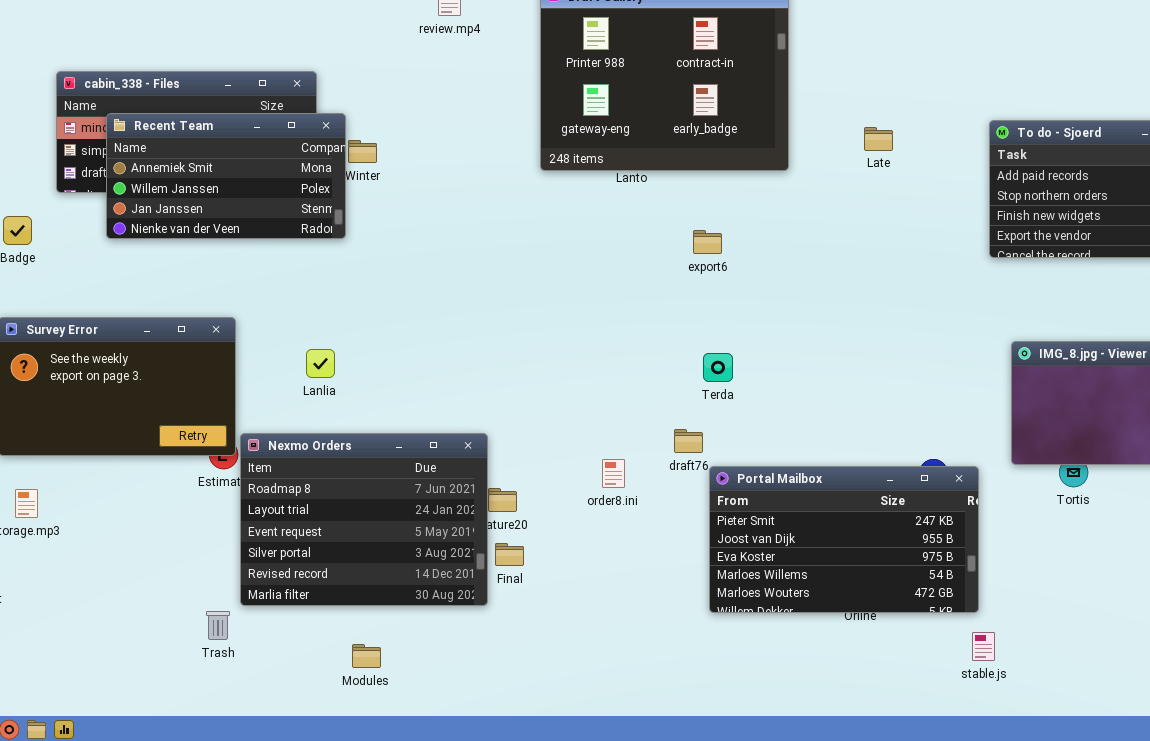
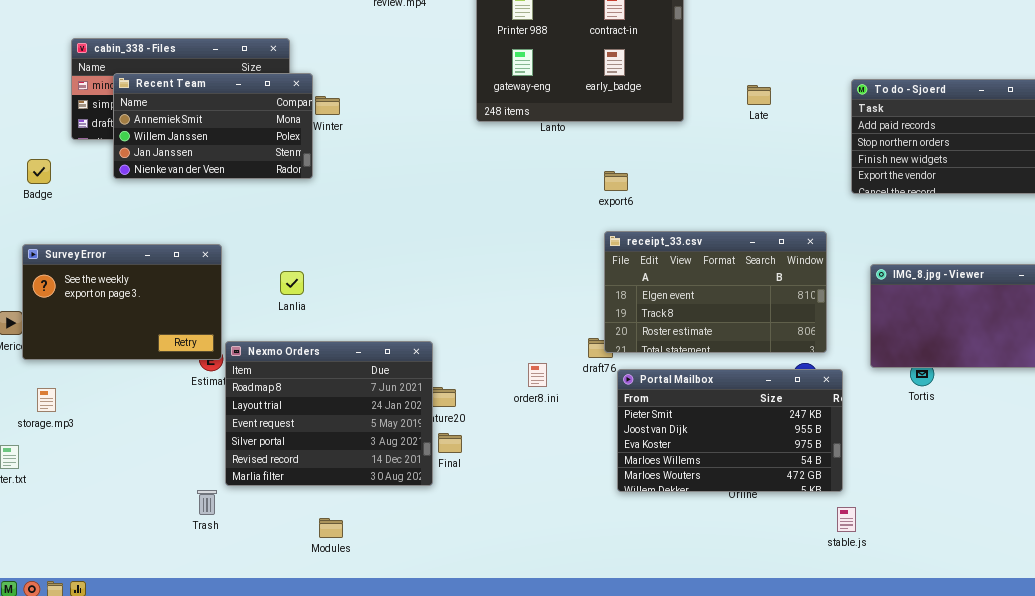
receipt_33.csv: none -> [604,231,827,353], opened

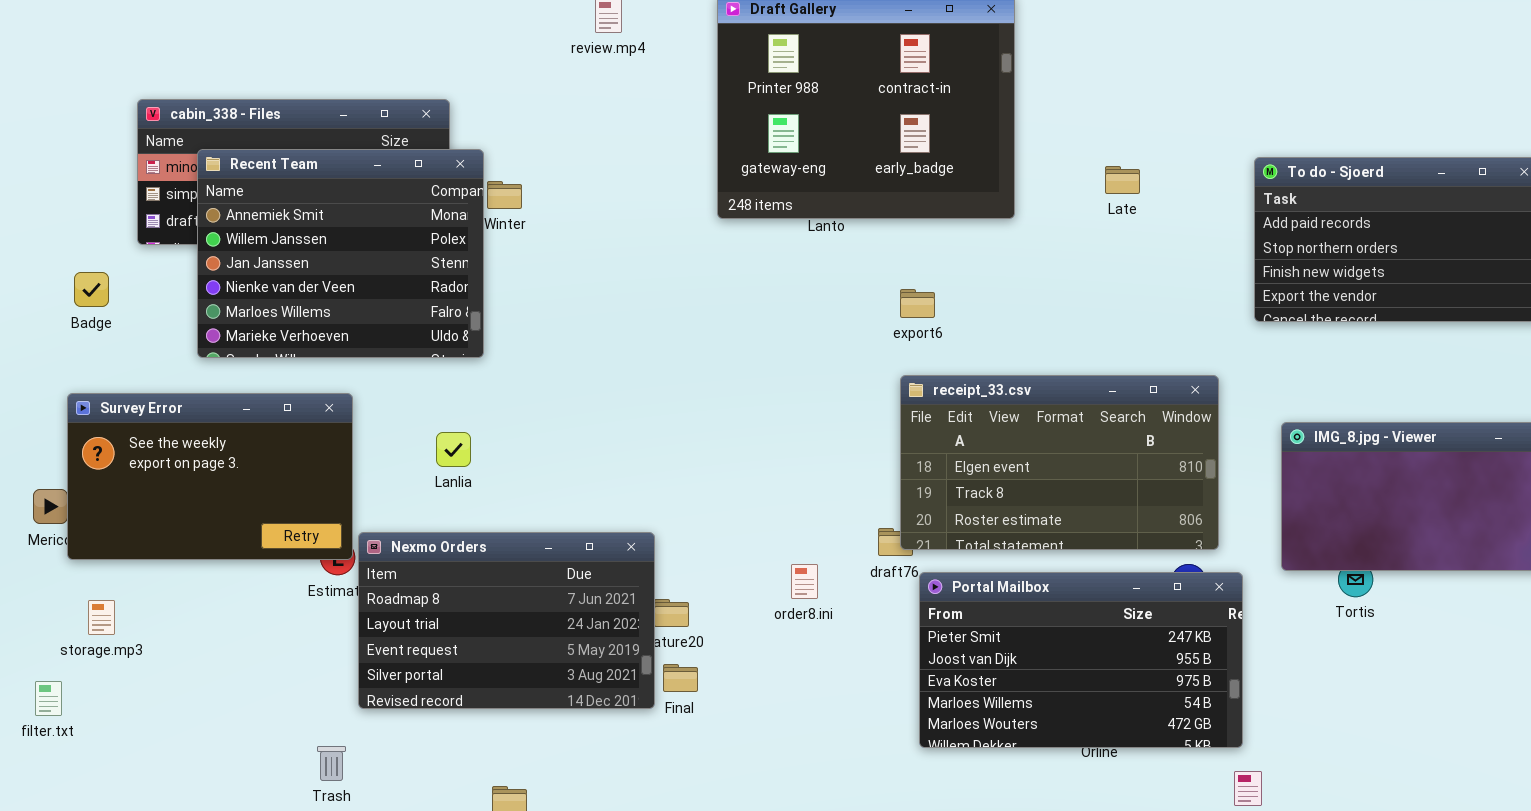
Recent Team: [113,73,313,179] -> [197,149,484,358], resized
Nexmo Orders: [225,341,433,486] -> [358,532,655,709], resized

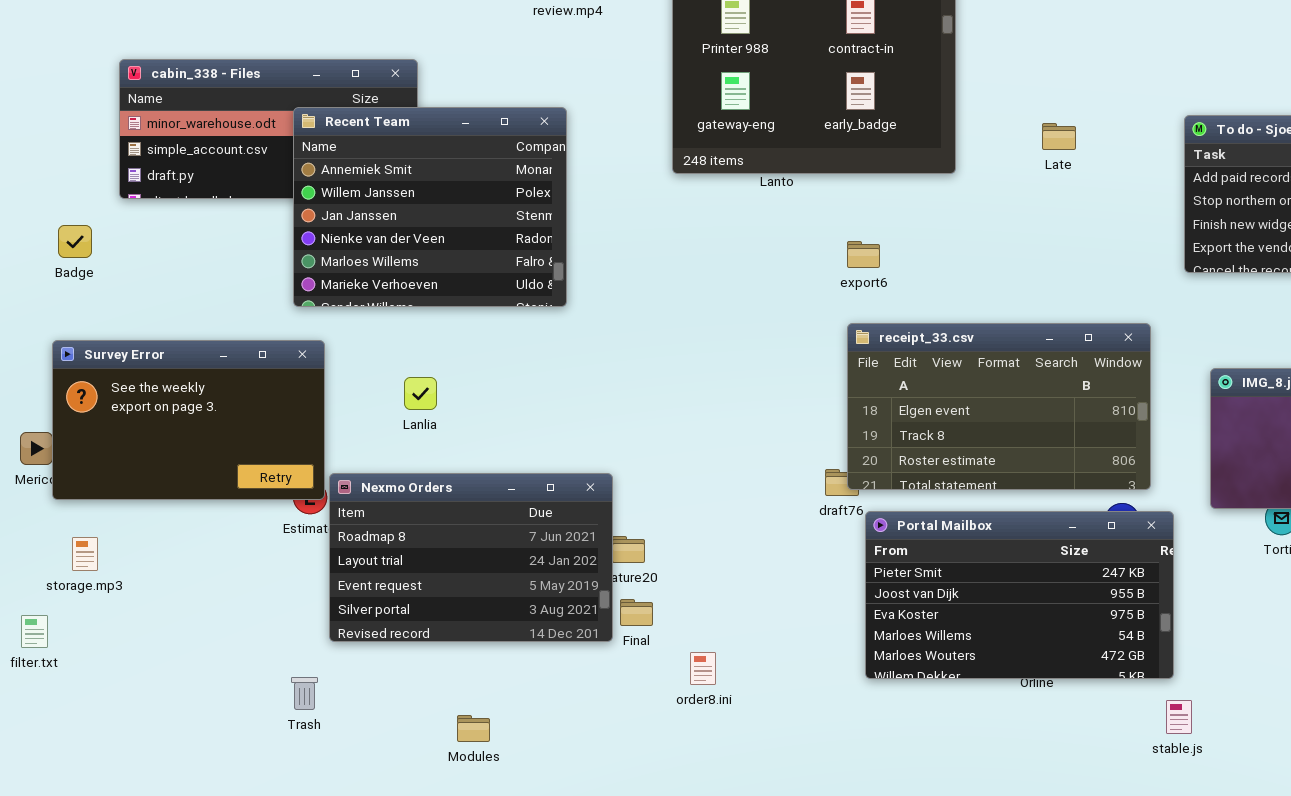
Recent Team: [197,149,484,358] -> [293,107,567,307], moved
order8.ini: [791,564,818,599] -> [690,652,716,685], moved

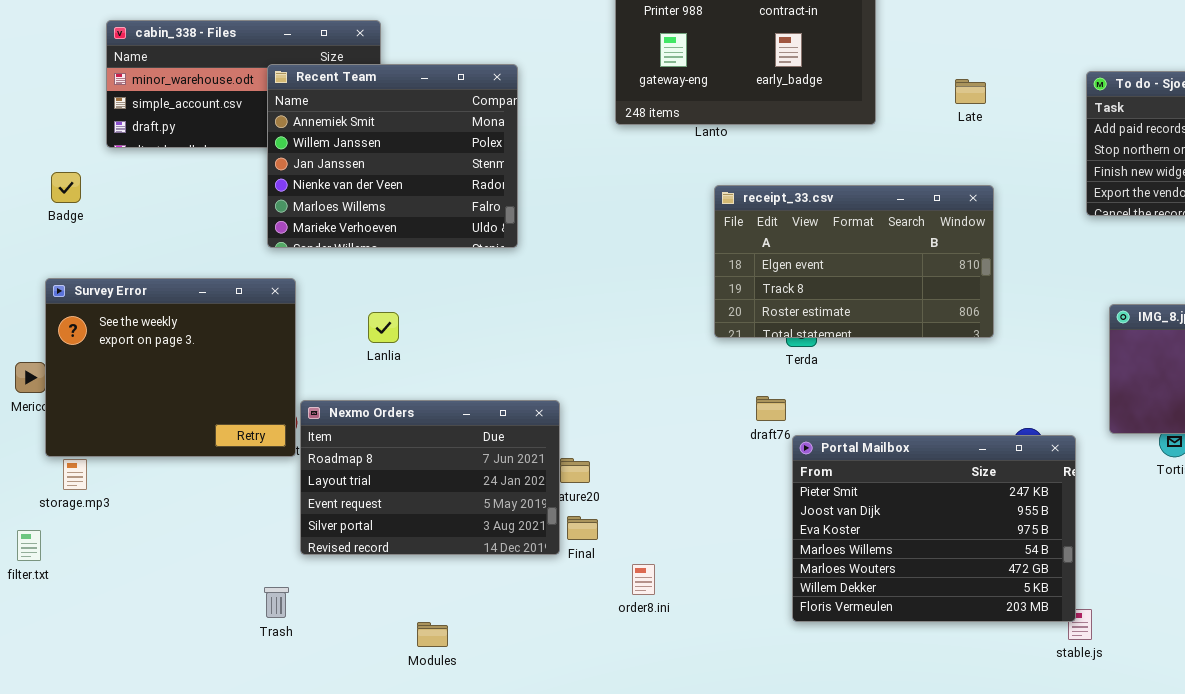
receipt_33.csv: [847,323,1151,490] -> [714,185,994,338], moved
Survey Error: [52,340,325,500] -> [45,278,296,457], resized
Portal Mailbox: [865,511,1174,679] -> [792,435,1076,622], resized

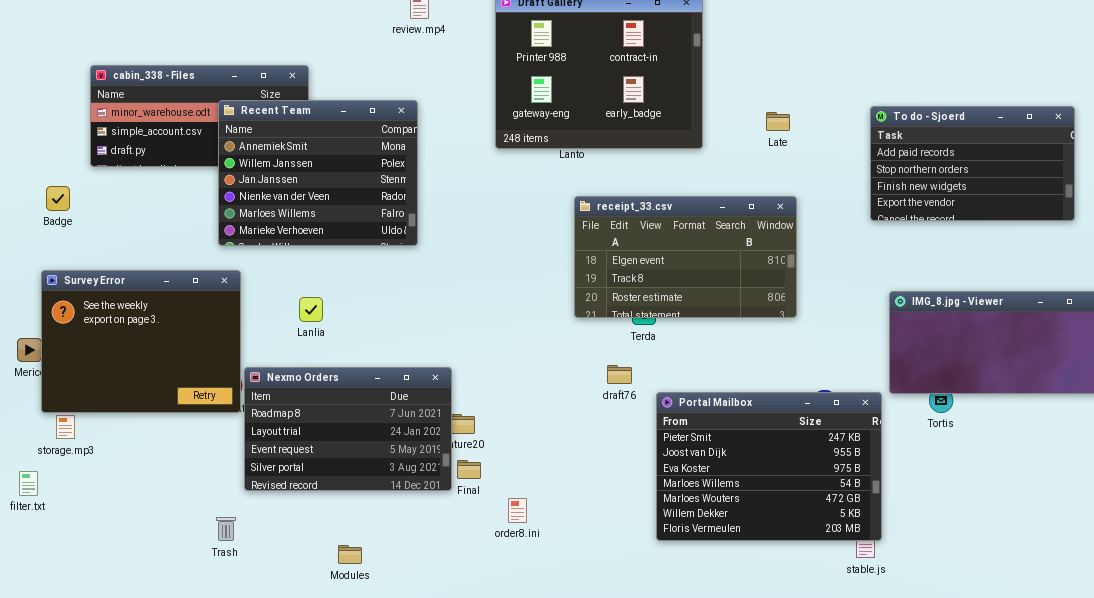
Portal Mailbox: [792,435,1076,622] -> [656,392,882,541], moved

